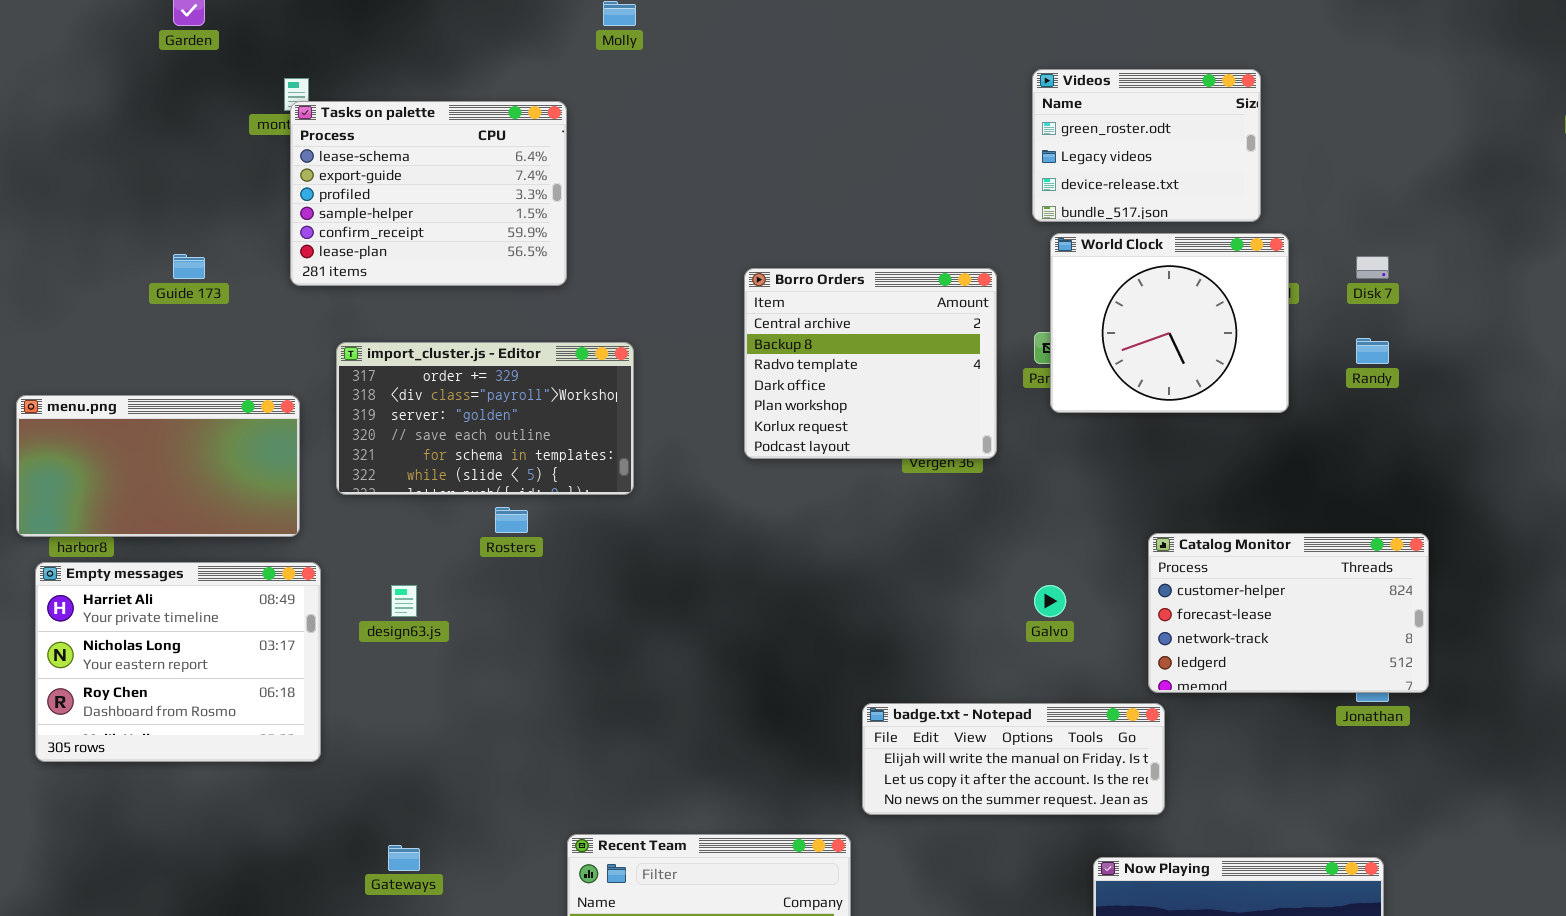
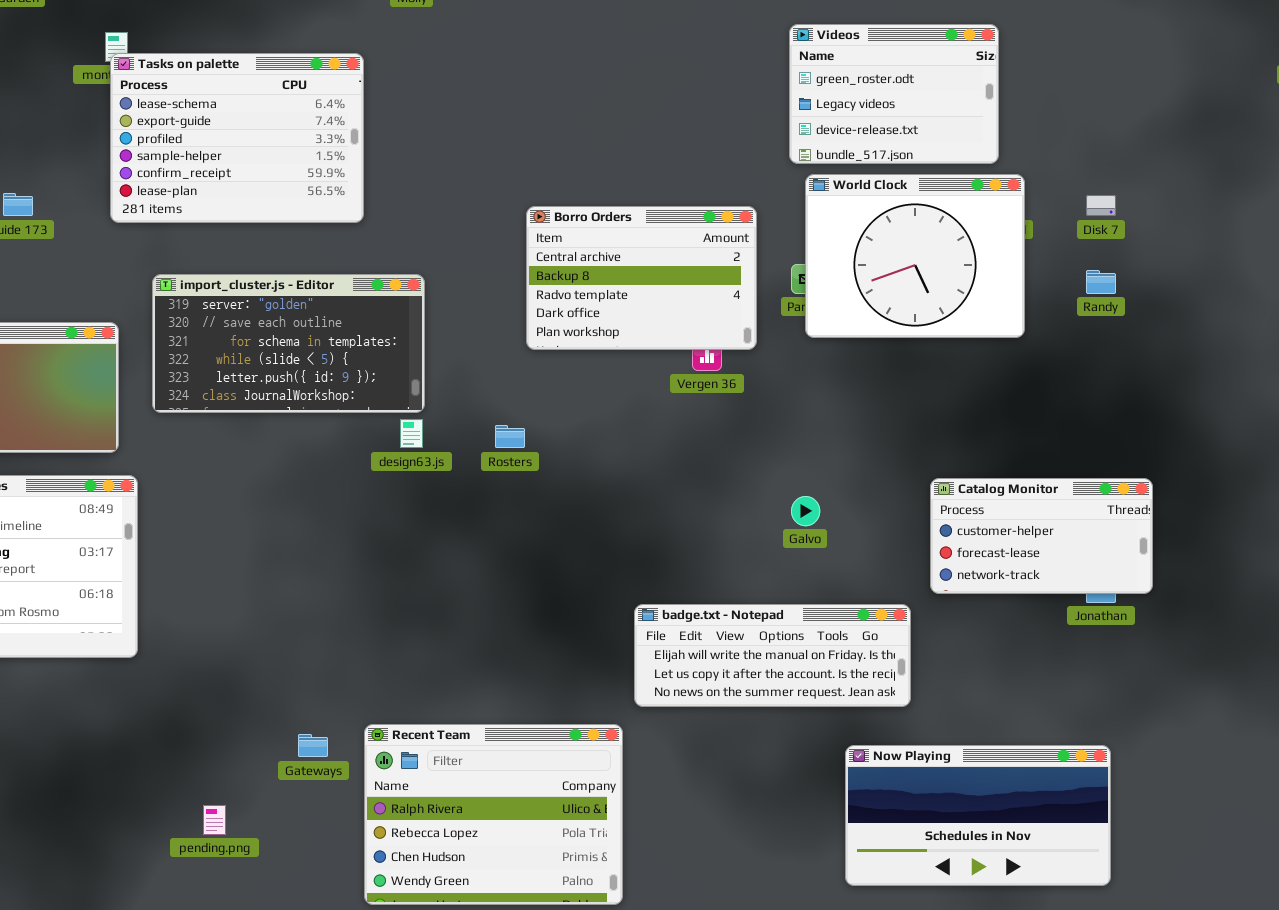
Borro Orders: [744,268,997,459] -> [526,206,757,350], resized
import_cluster.js - Editor: [336,342,634,495] -> [152,274,425,413], scrolled down 2 rows
Rosters: [495,507,528,533] -> [495,425,525,448], moved
Catalog Monitor: [1148,533,1429,693] -> [930,478,1153,594], resized
design63.js: [391,585,417,617] -> [400,419,423,448], moved
Gateways: [388,845,420,871] -> [298,734,328,757], moved

